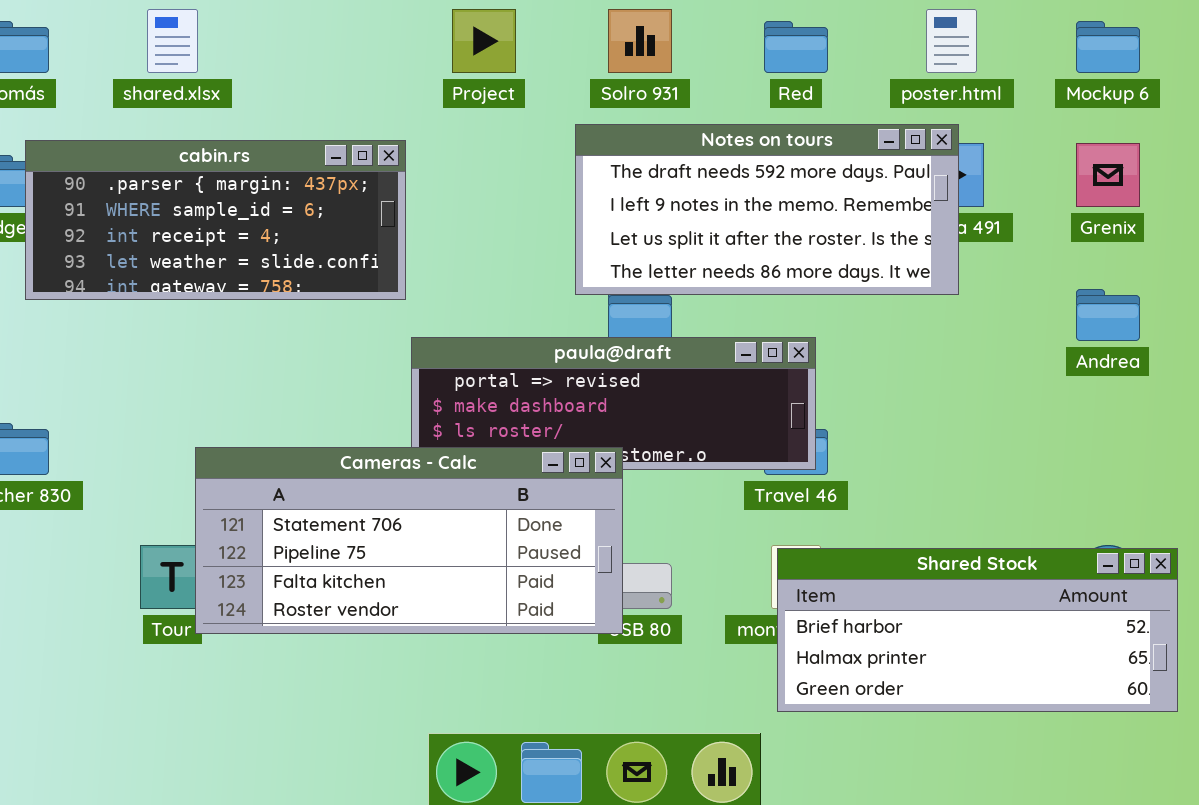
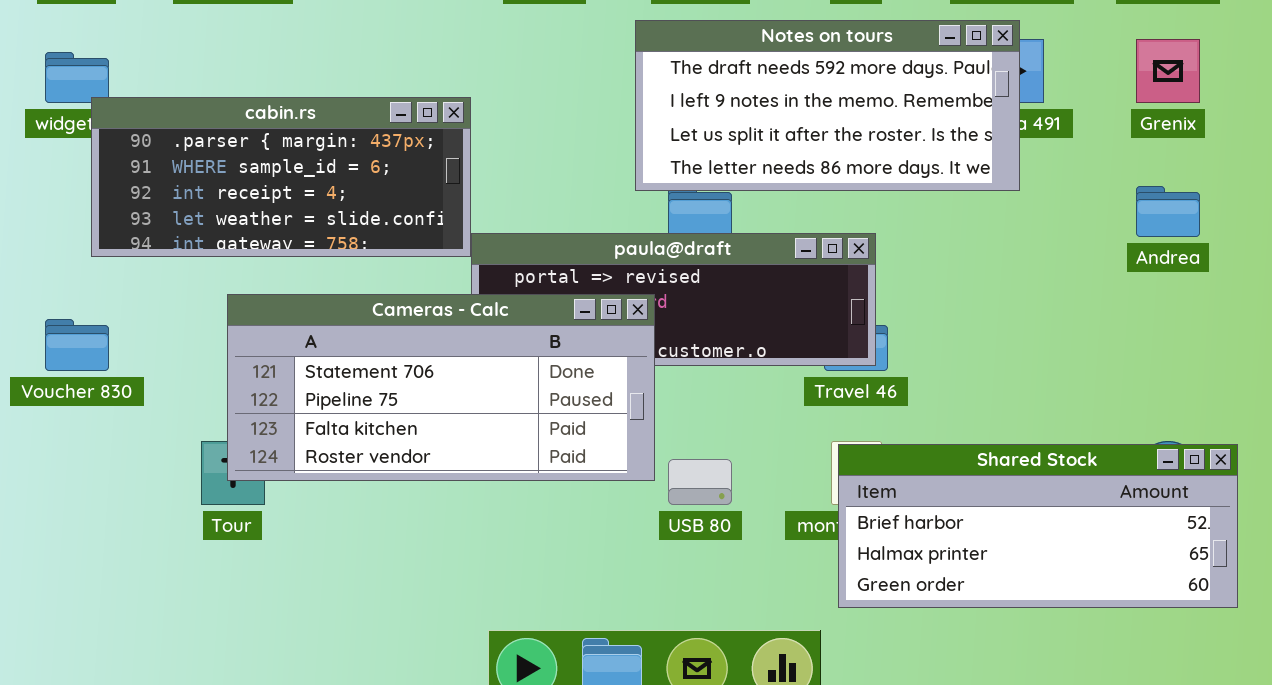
cabin.rs: [25,140,406,300] -> [91,97,471,257], moved
Cameras - Calc: [195,447,623,634] -> [227,294,655,481], moved

